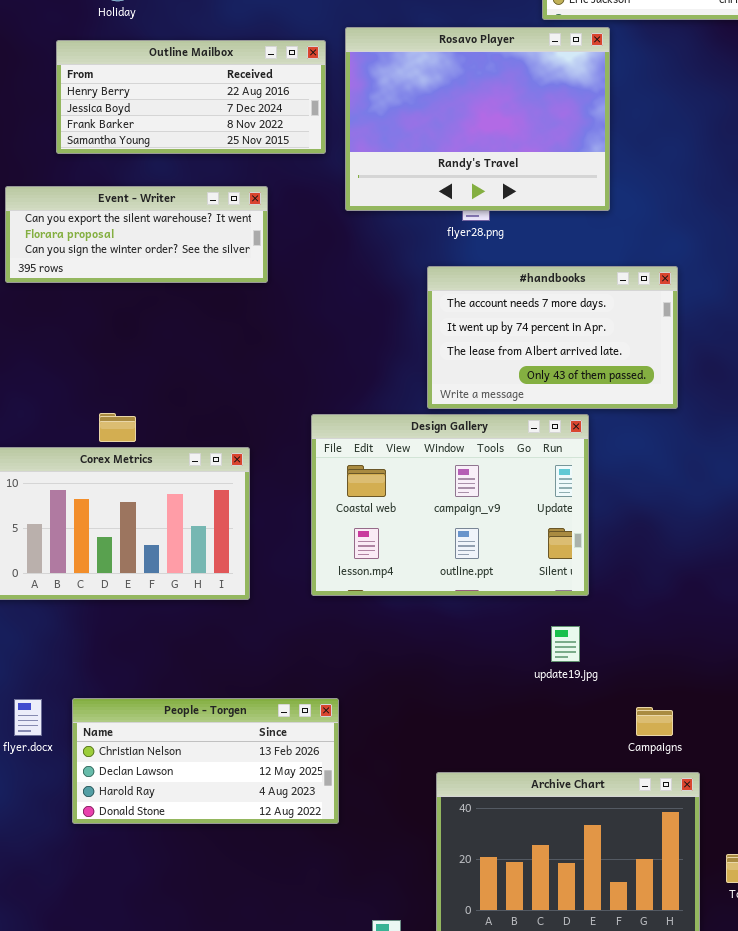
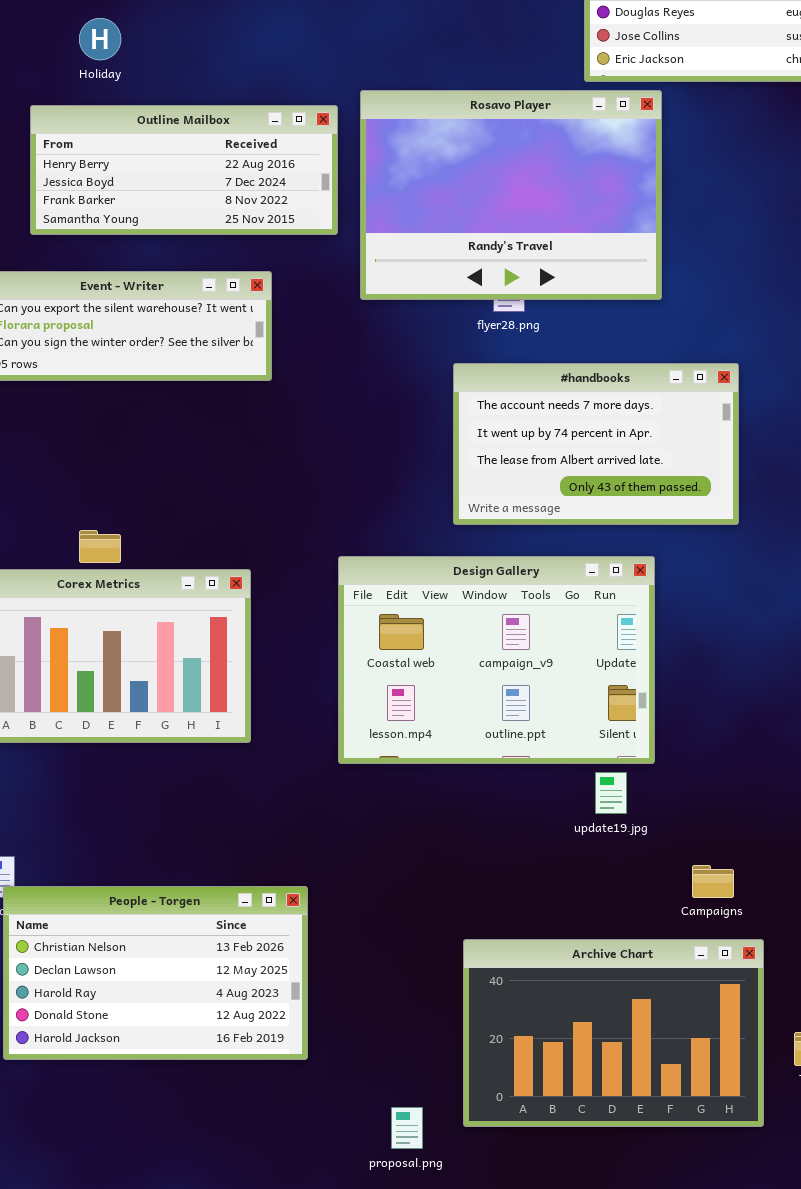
Design Gallery: [311,414,589,596] -> [338,556,655,764], moved
People - Torgen: [72,698,339,824] -> [3,886,308,1060], moved, resized

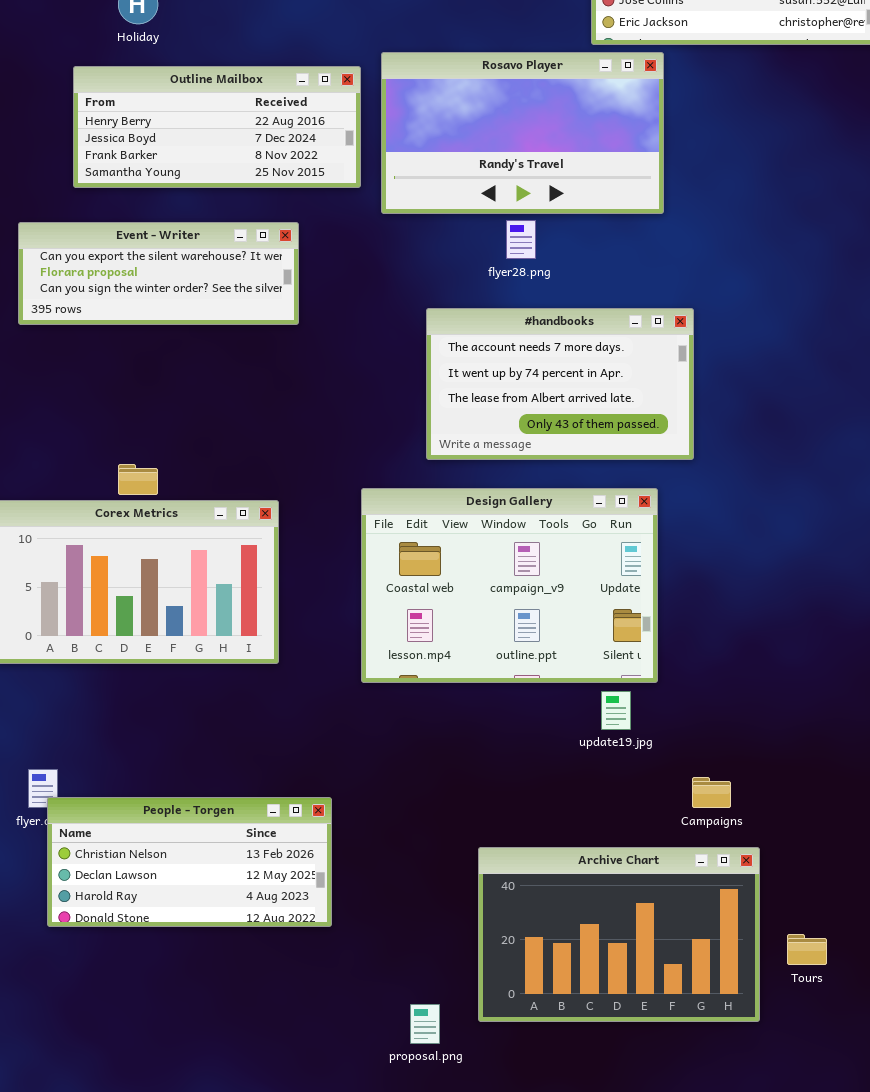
Rosavo Player: [360,90,662,300] -> [381,52,664,214], resized
#handbooks: [453,363,739,525] -> [426,308,694,460], moved
People - Torgen: [3,886,308,1060] -> [47,797,332,927], resized

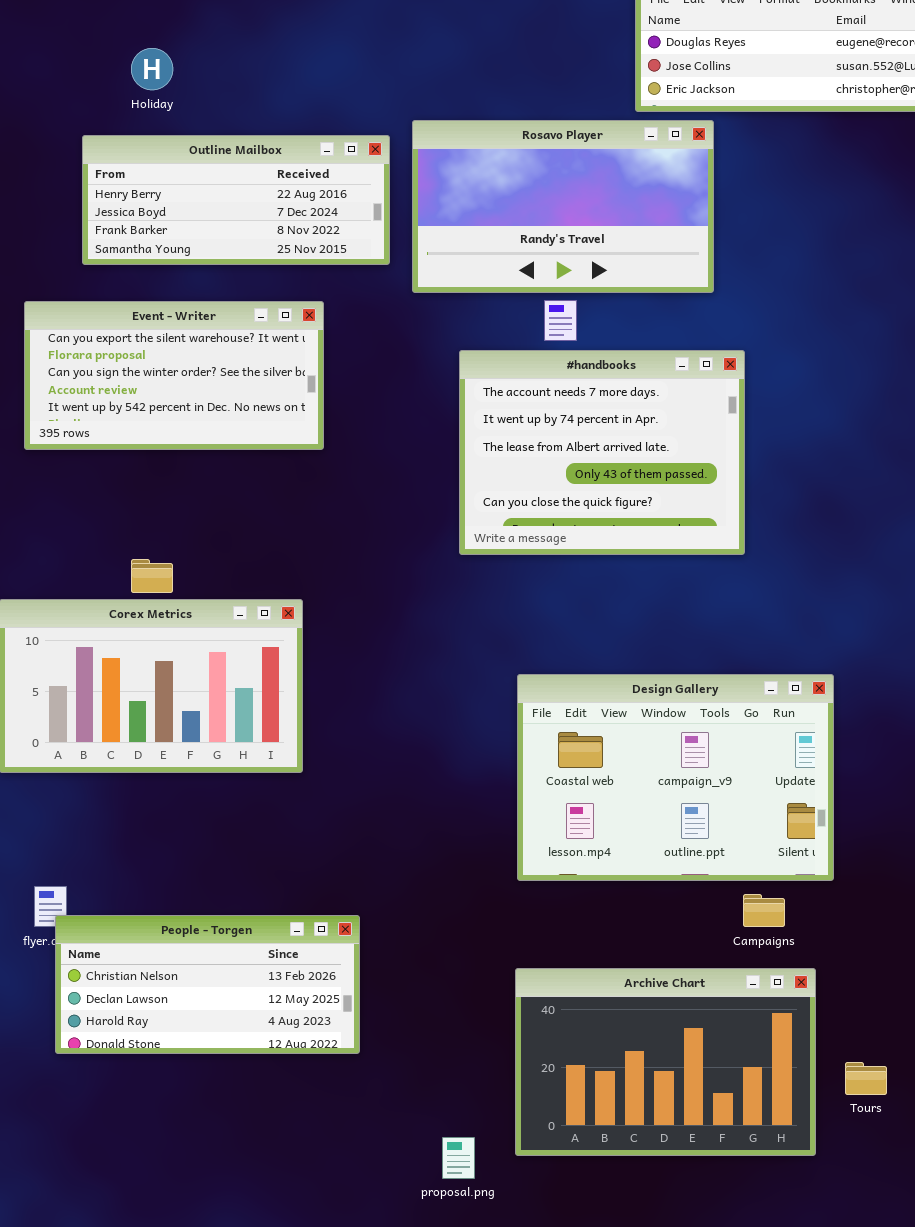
Event - Writer: [18,222,299,325] -> [24,301,324,450], resized
#handbooks: [426,308,694,460] -> [459,350,745,555], resized
Design Gallery: [361,488,658,683] -> [517,674,834,881], moved

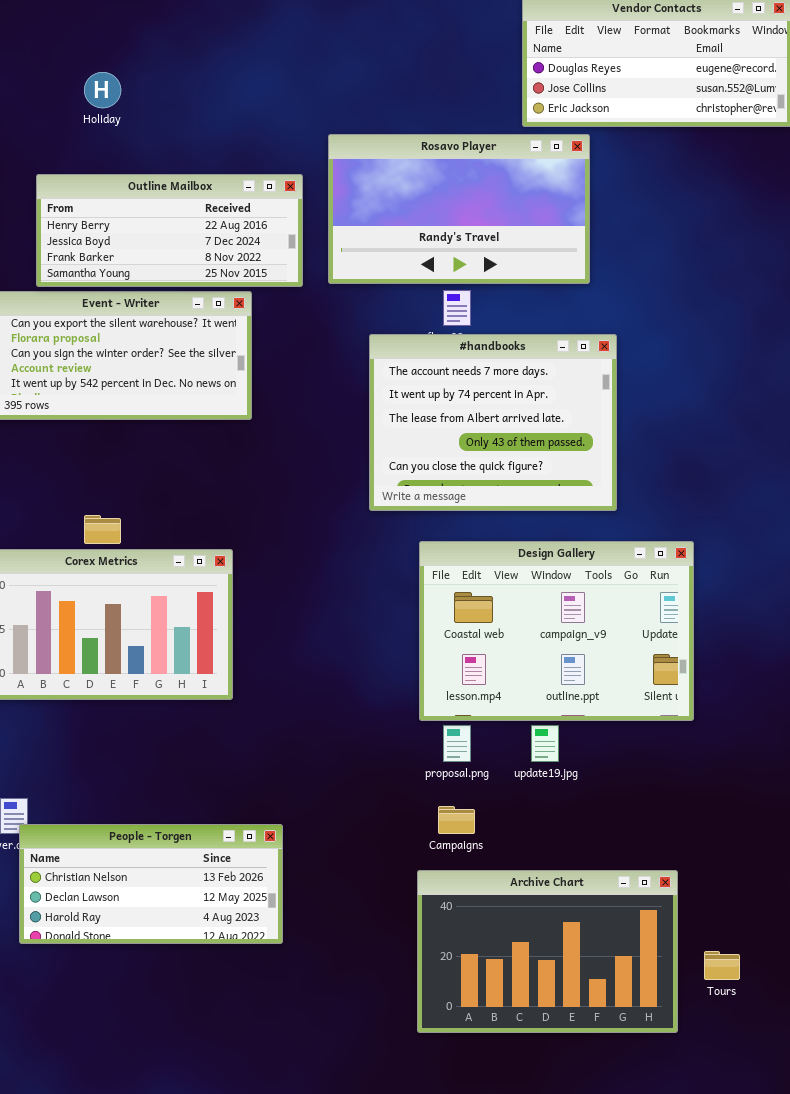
Outline Mailbox: [82,135,390,265] -> [36,174,303,287], moved
Design Gallery: [517,674,834,881] -> [419,541,694,721], moved
Campaigns: [743,894,785,927] -> [438,806,475,834], moved
proposal.png: [442,1137,475,1179] -> [443,725,471,762], moved

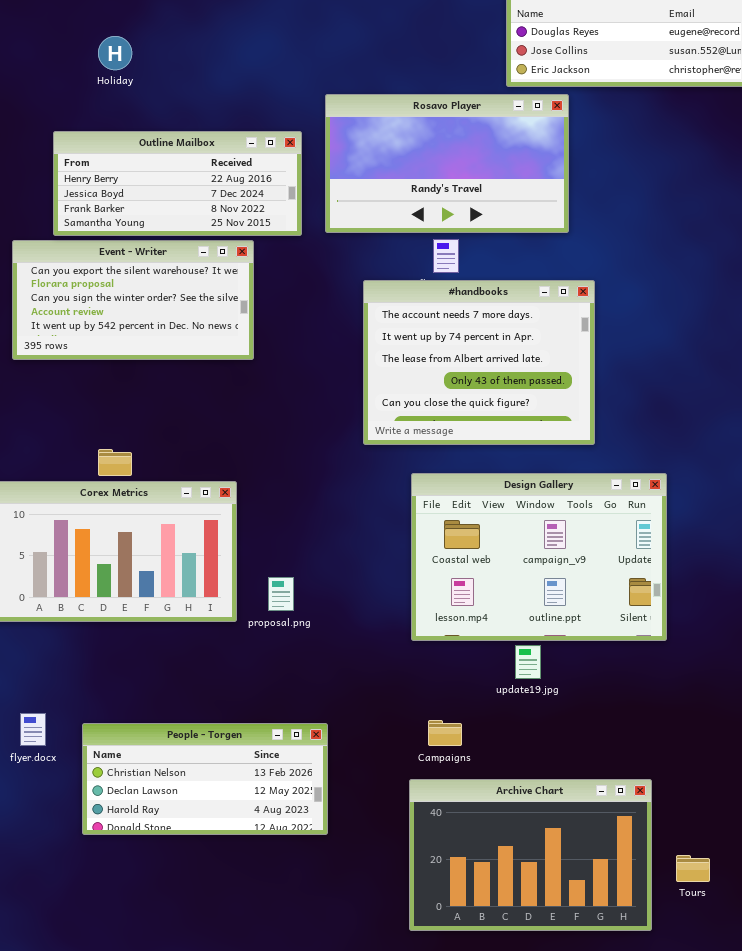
proposal.png: [443,725,471,762] -> [268,577,294,611], moved
People - Torgen: [19,824,283,944] -> [82,723,328,835], moved

